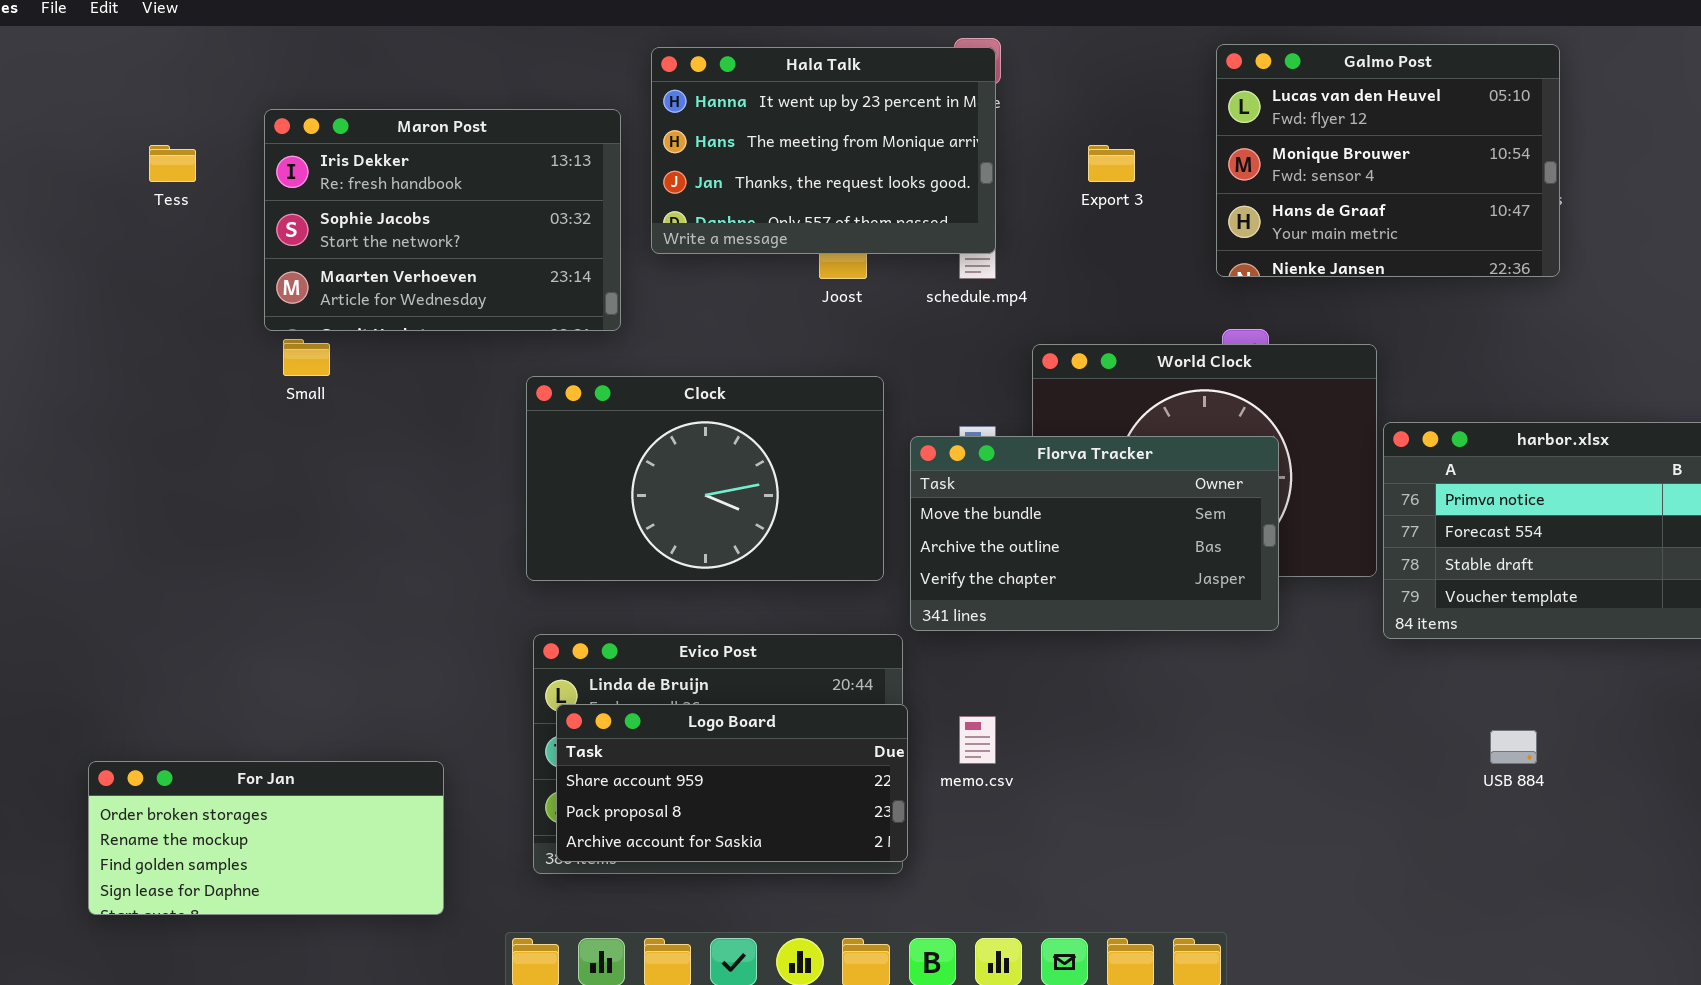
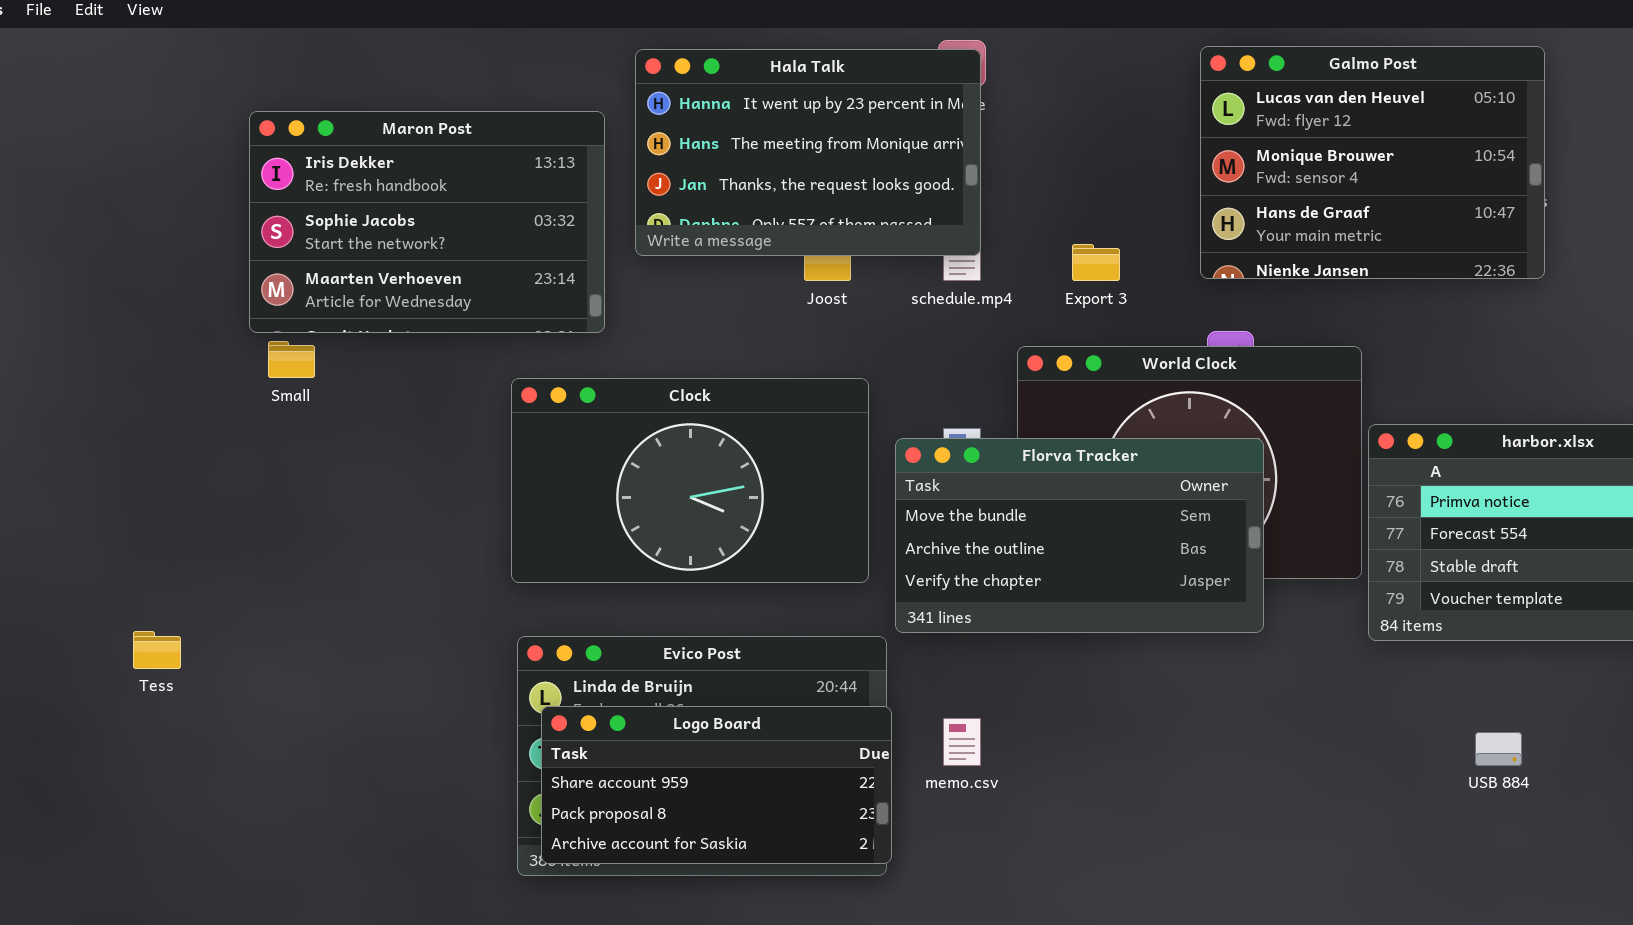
Tess: [149,145,196,182] -> [133,631,181,669], moved
Export 3: [1088,145,1135,182] -> [1072,244,1120,281], moved
For Jan: [88,761,444,915] -> none, closed

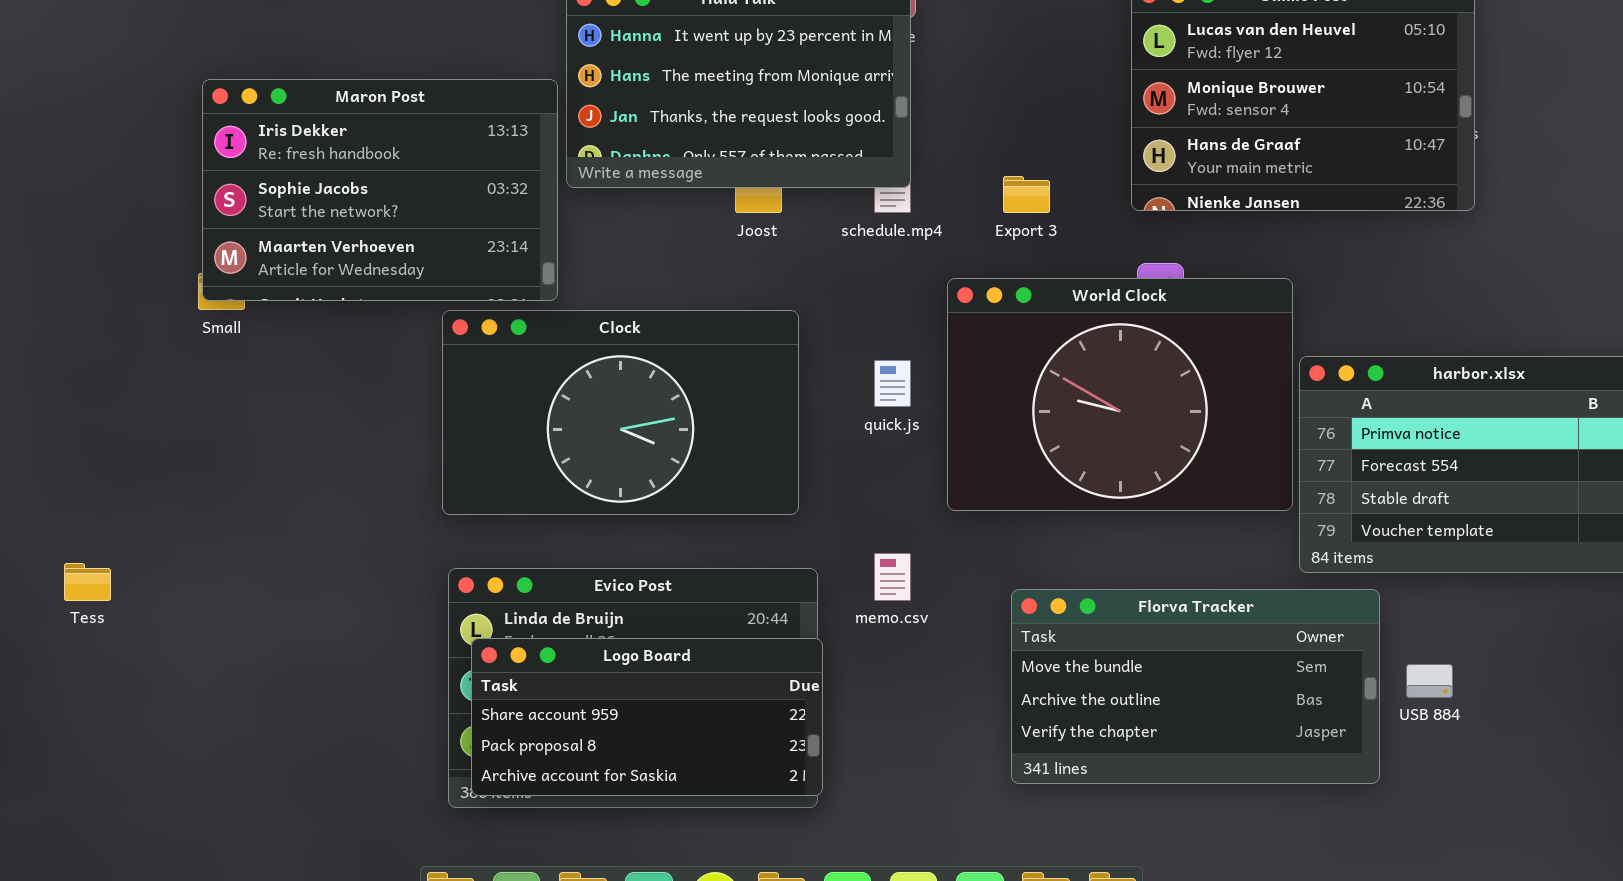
Maron Post: [249,111,605,333] -> [202,79,558,301], moved
Florva Tracker: [895,438,1264,633] -> [1011,589,1380,784], moved
memo.csv: [943,718,981,766] -> [874,553,911,601], moved

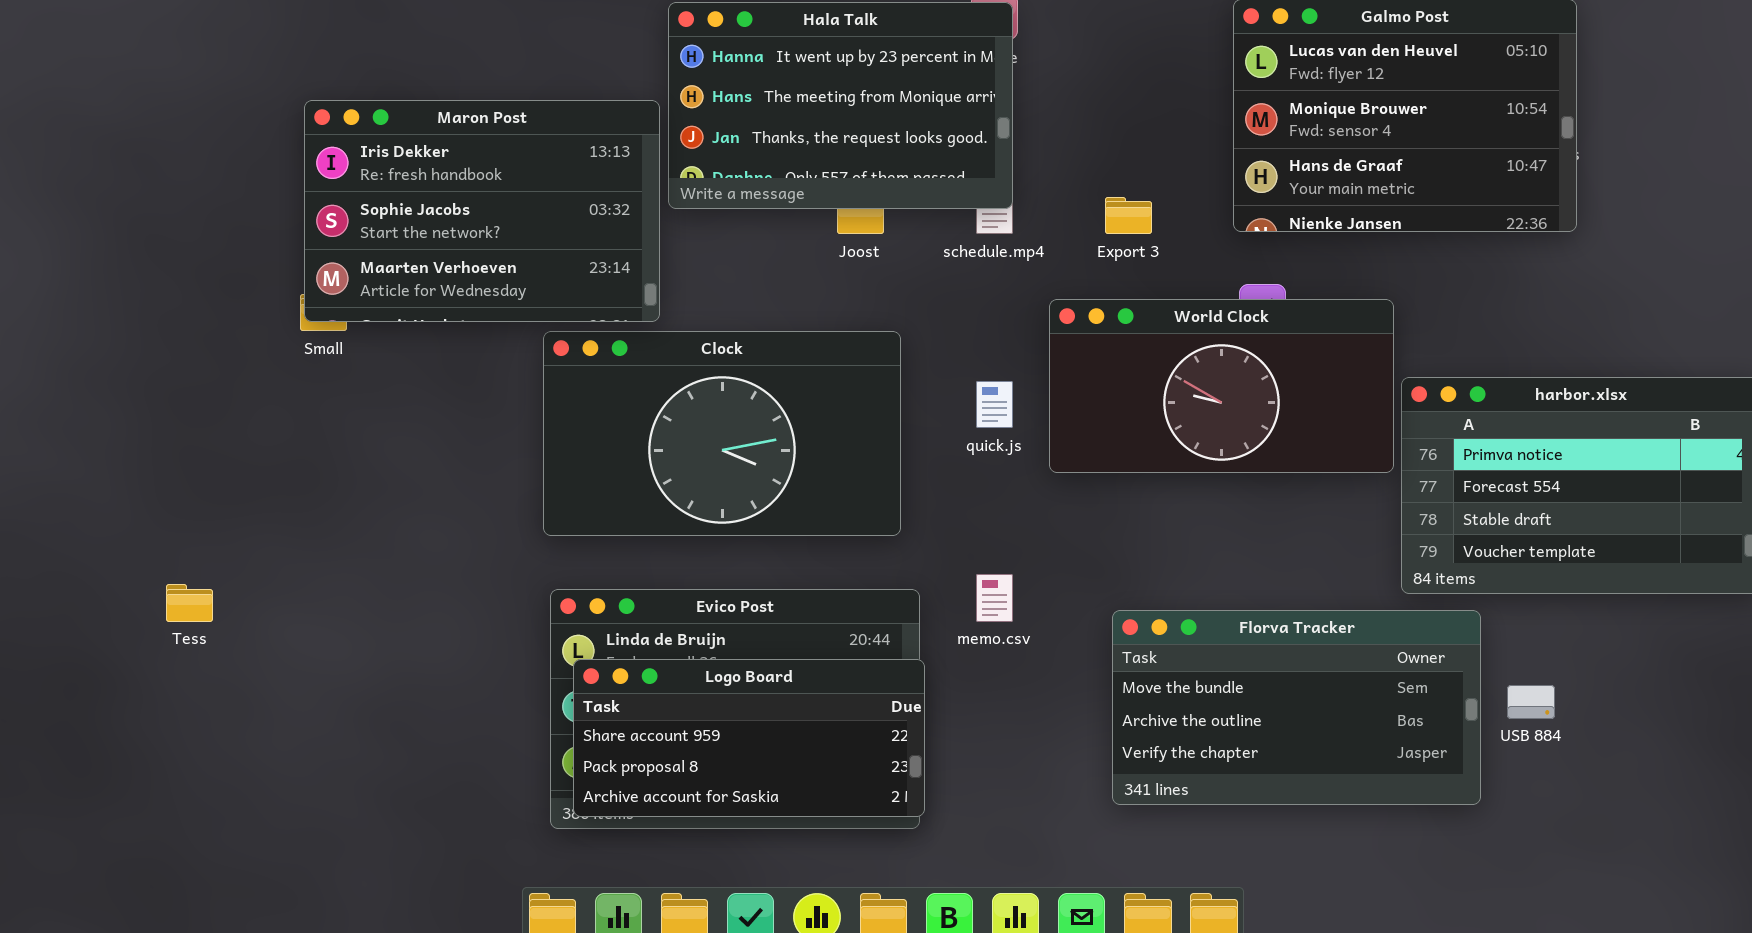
World Clock: [947,278,1293,511] -> [1049,299,1394,473], resized

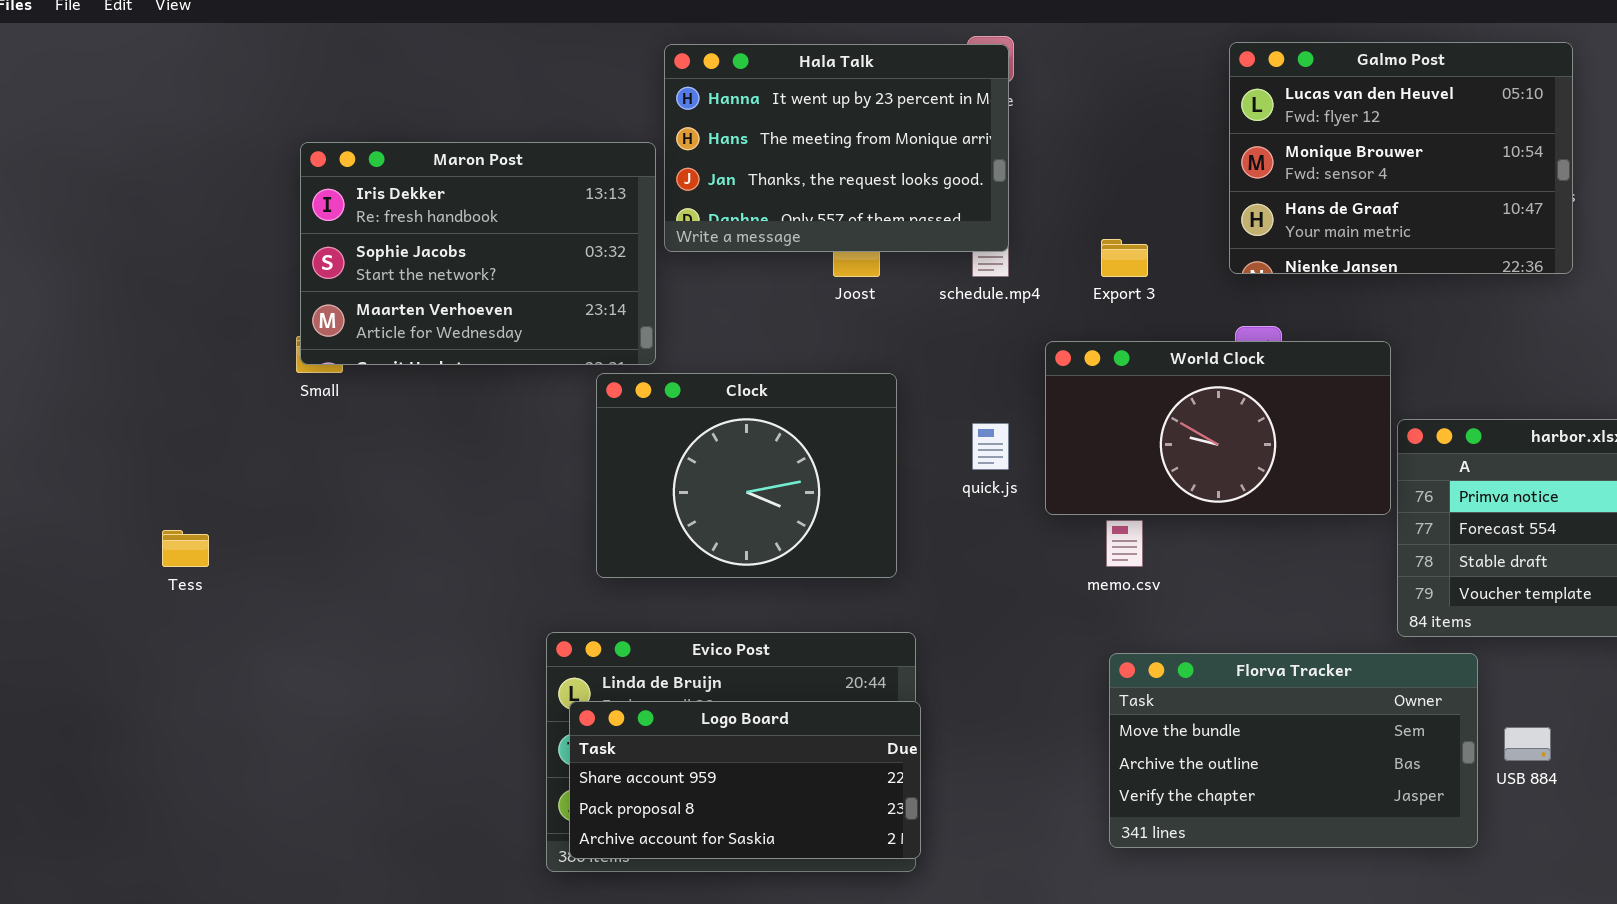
Clock: [543,331,901,536] -> [596,373,897,578], resized
memo.csv: [976,574,1013,622] -> [1106,520,1143,567], moved
Tess: [166,584,213,622] -> [162,530,209,567], moved

